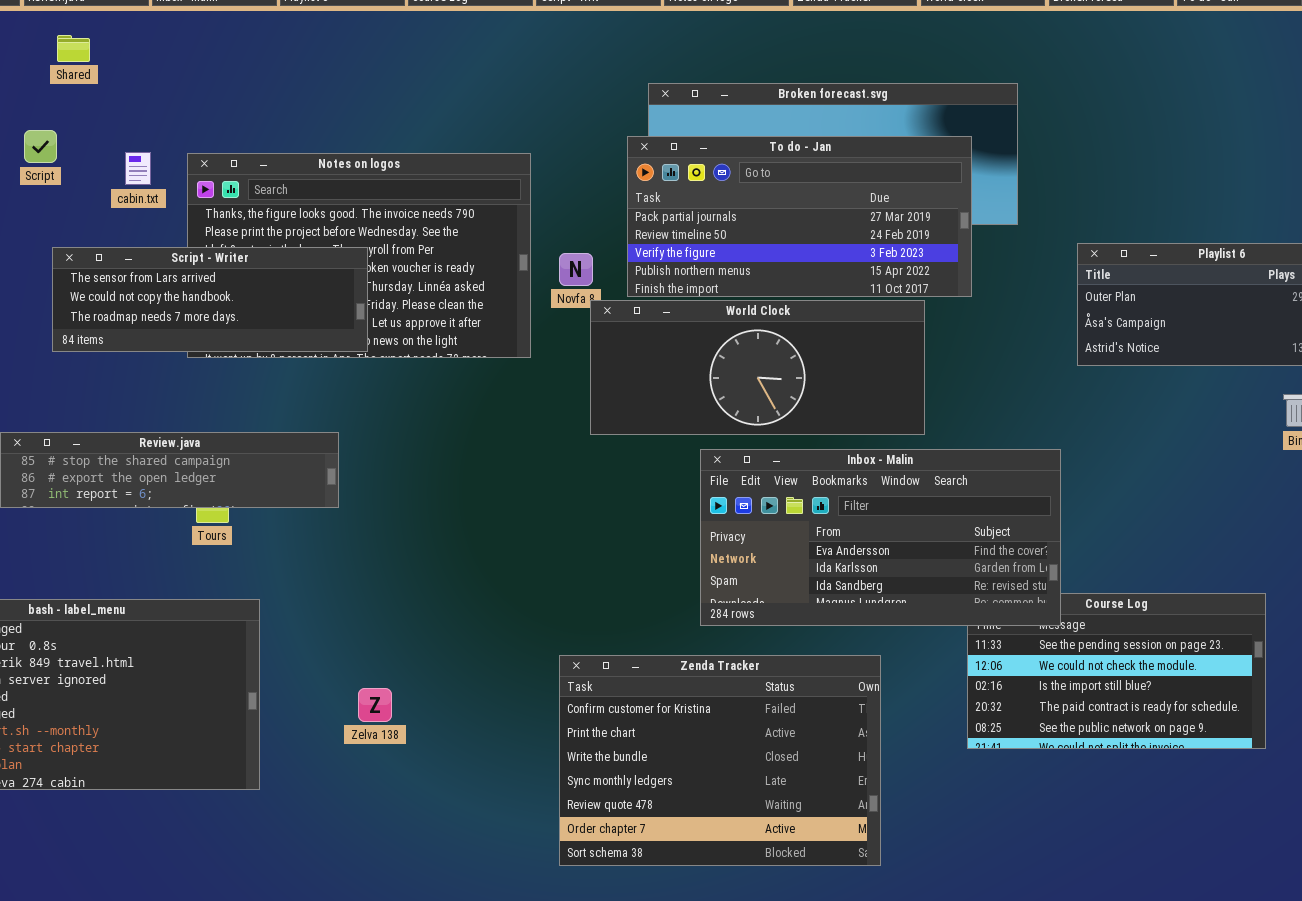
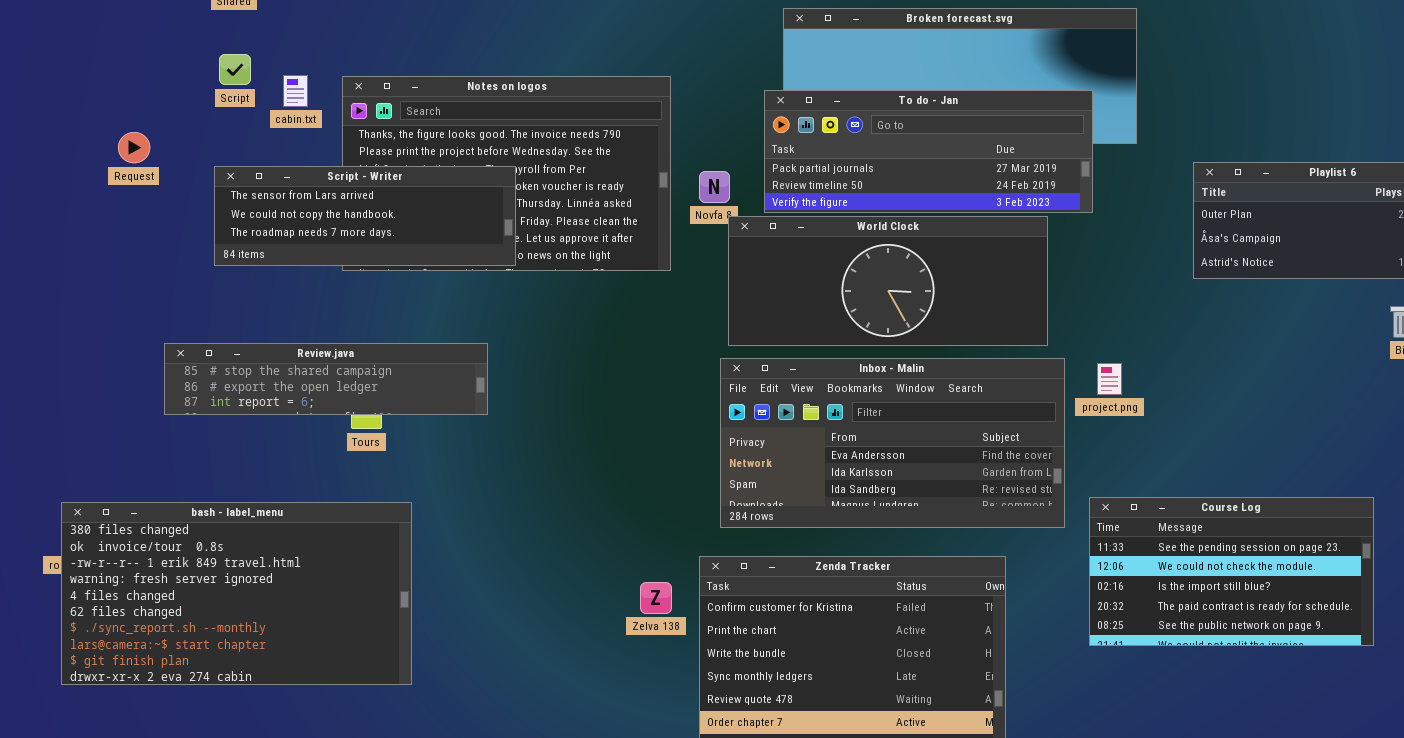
Script: [24,130,57,163] -> [219,54,251,85], moved
To do - Jan: [627,136,972,297] -> [764,90,1093,213], resized
Inbox - Malin: [700,449,1061,626] -> [720,358,1065,528], moved
Zelva 138: [358,688,392,722] -> [640,582,672,614], moved

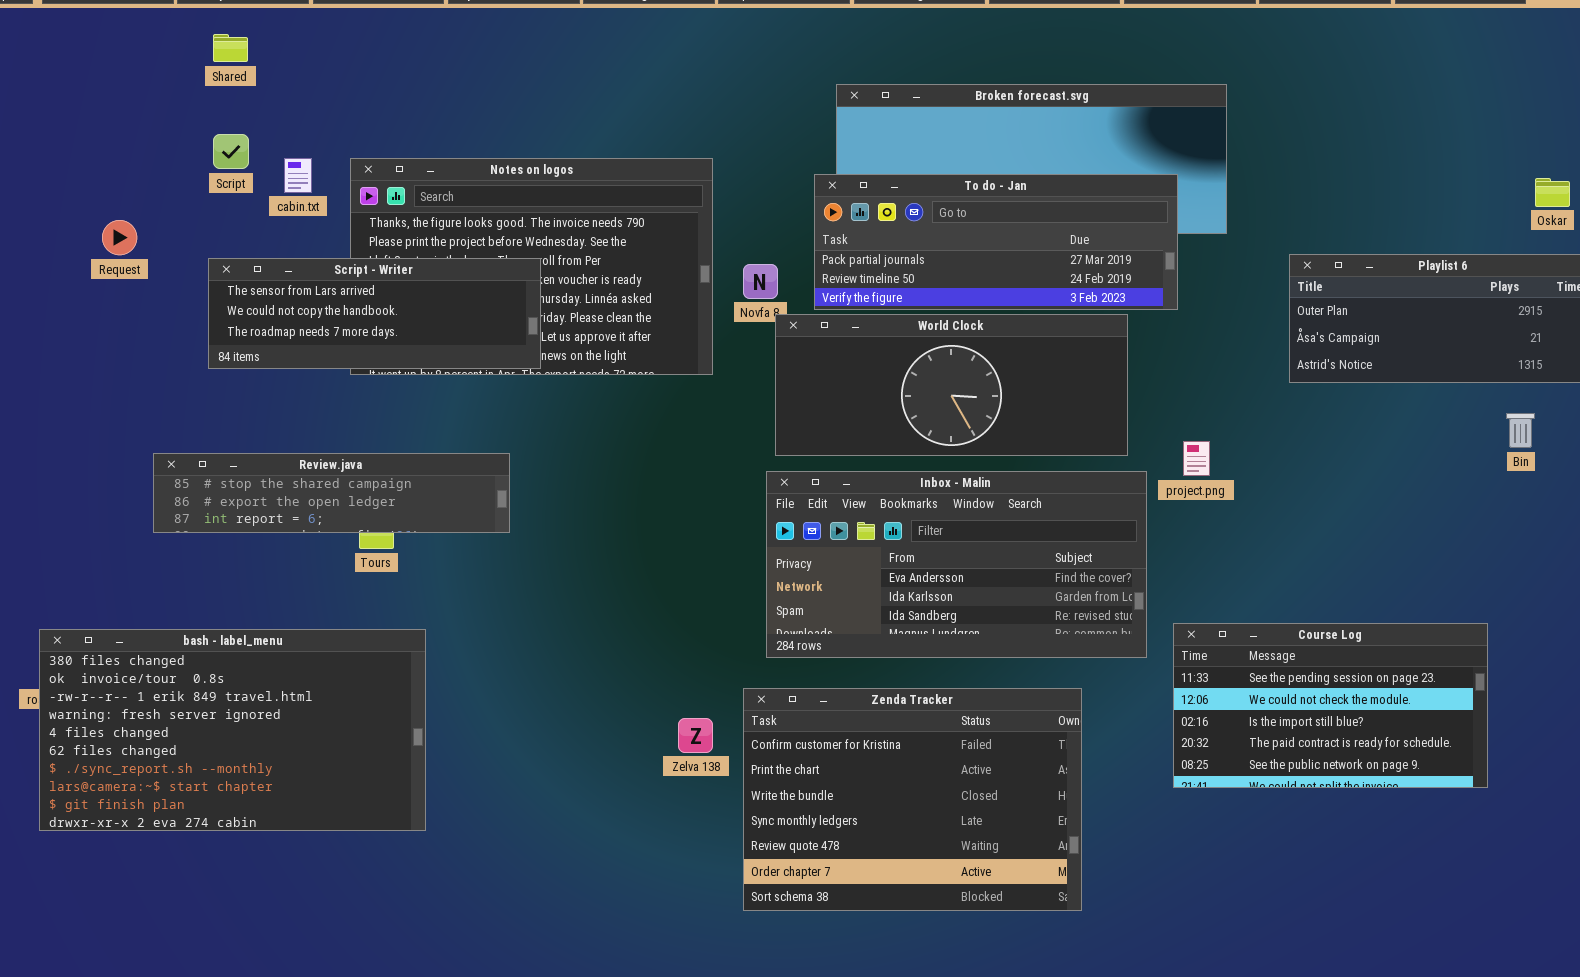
project.png: [1097,363,1122,395] -> [1183,441,1210,476], moved

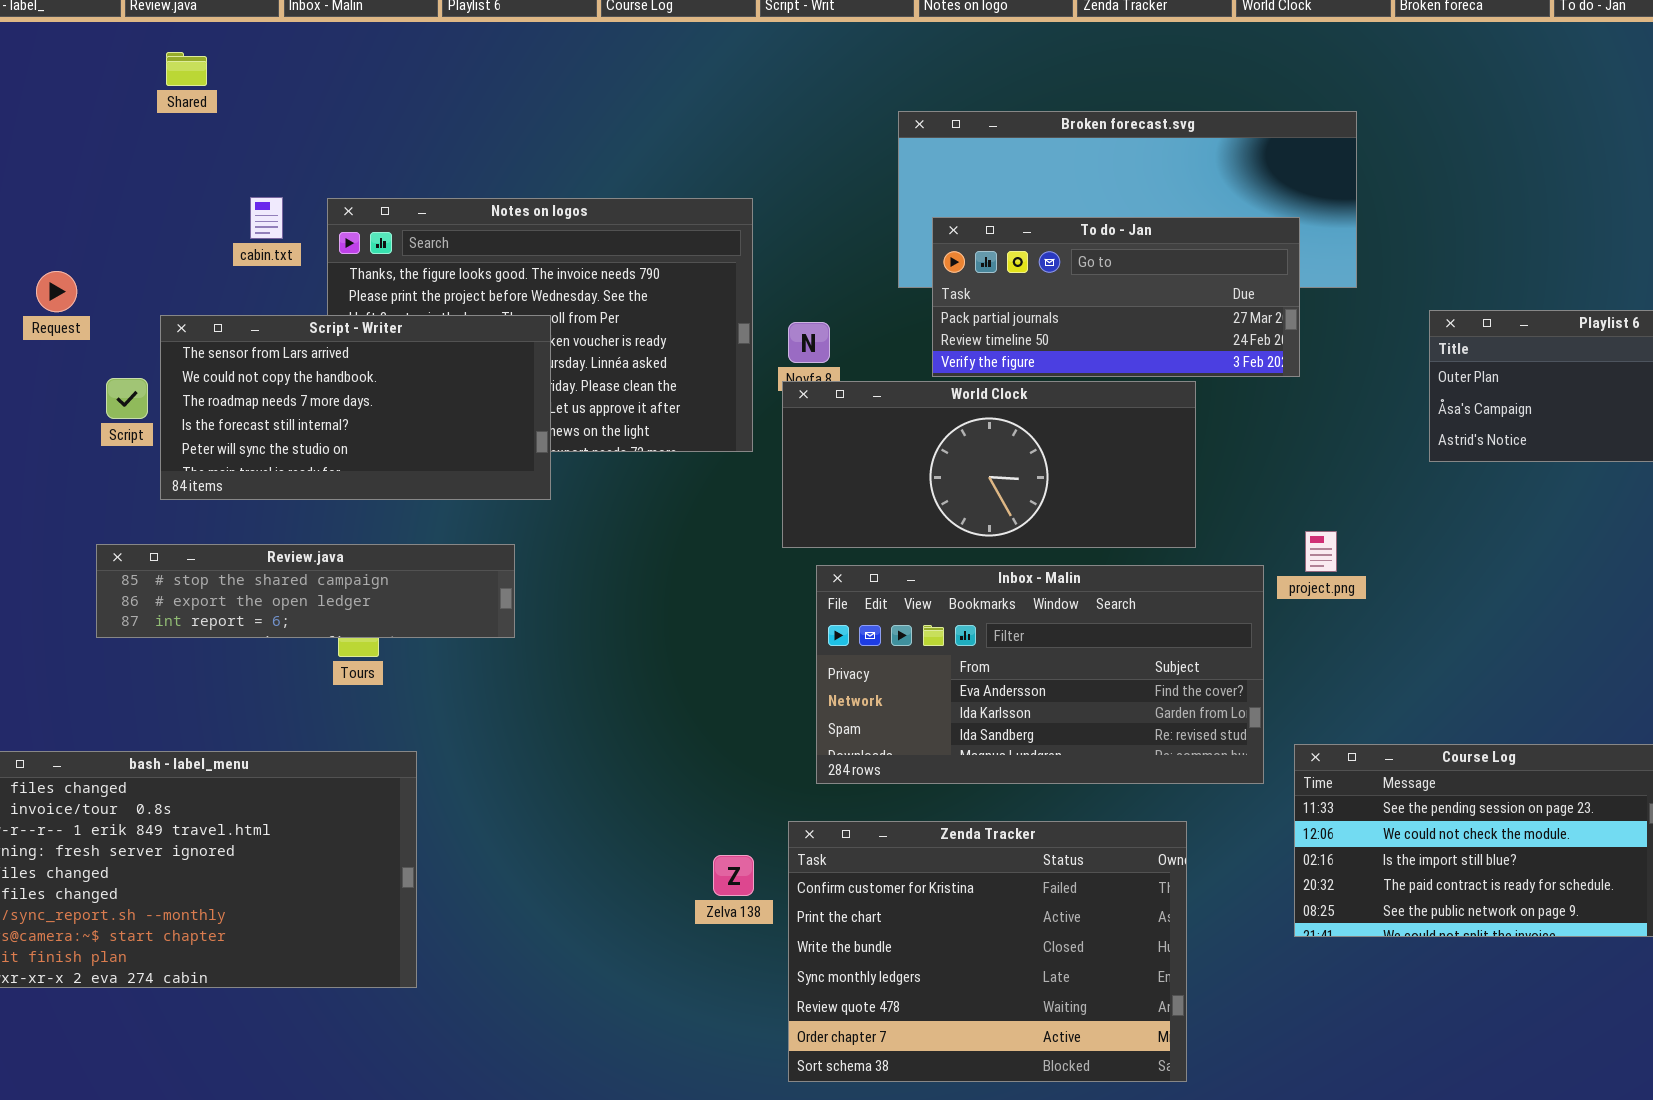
Script: [213,134,249,169] -> [106,378,148,419], moved
To do - Jan: [814,174,1178,310] -> [932,217,1300,377], resized
Script - Writer: [208,258,541,369] -> [160,315,551,500], resized
World Clock: [775,314,1128,456] -> [782,381,1196,548], moved

